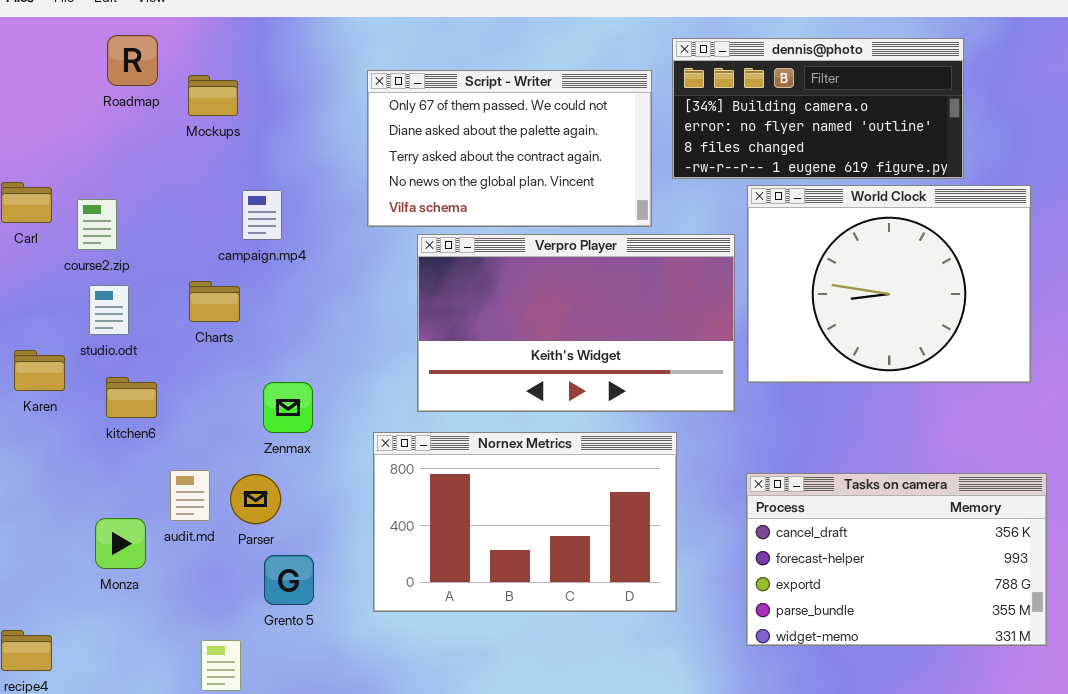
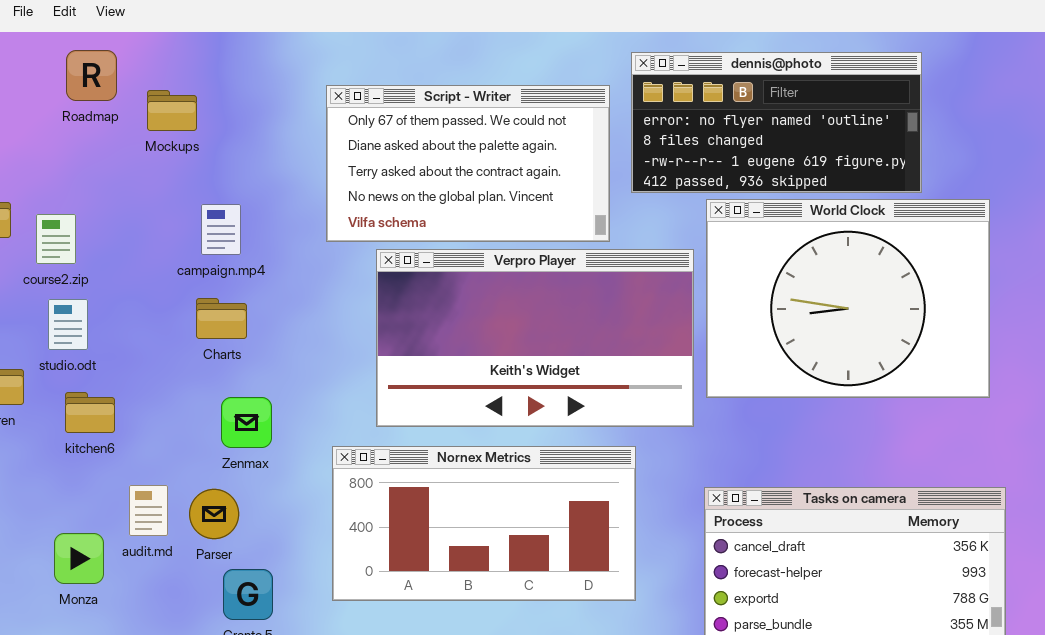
dennis@photo: [672,38,964,179] -> [631,52,922,193], scrolled down 1 row
Charts: [189,281,240,322] -> [196,298,247,339], moved
Nornex Metrics: [373,432,677,612] -> [332,446,636,601], resized

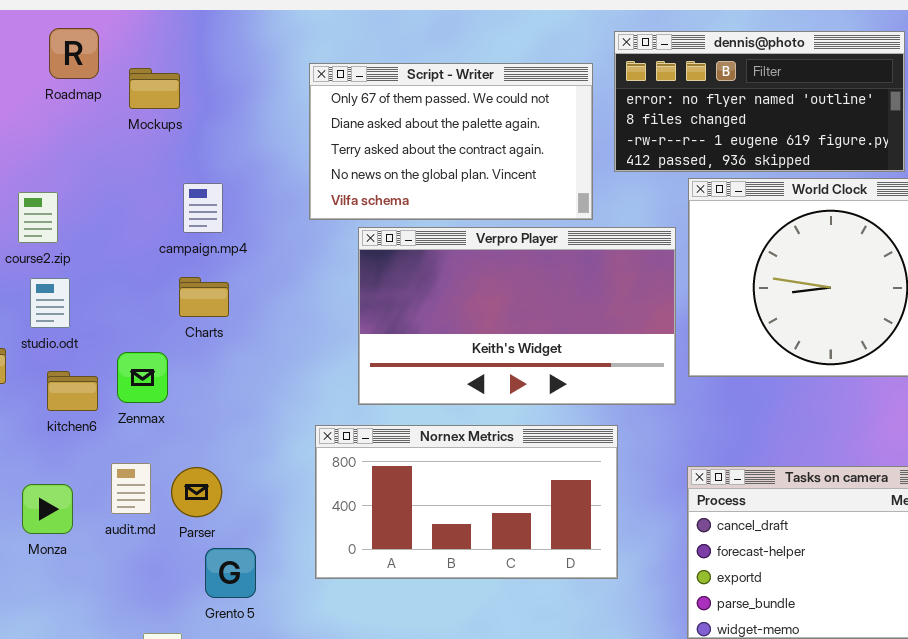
Zenmax: [221,397,272,448] -> [117,352,168,403], moved
Monza: [54,533,104,584] -> [22,484,73,534], moved

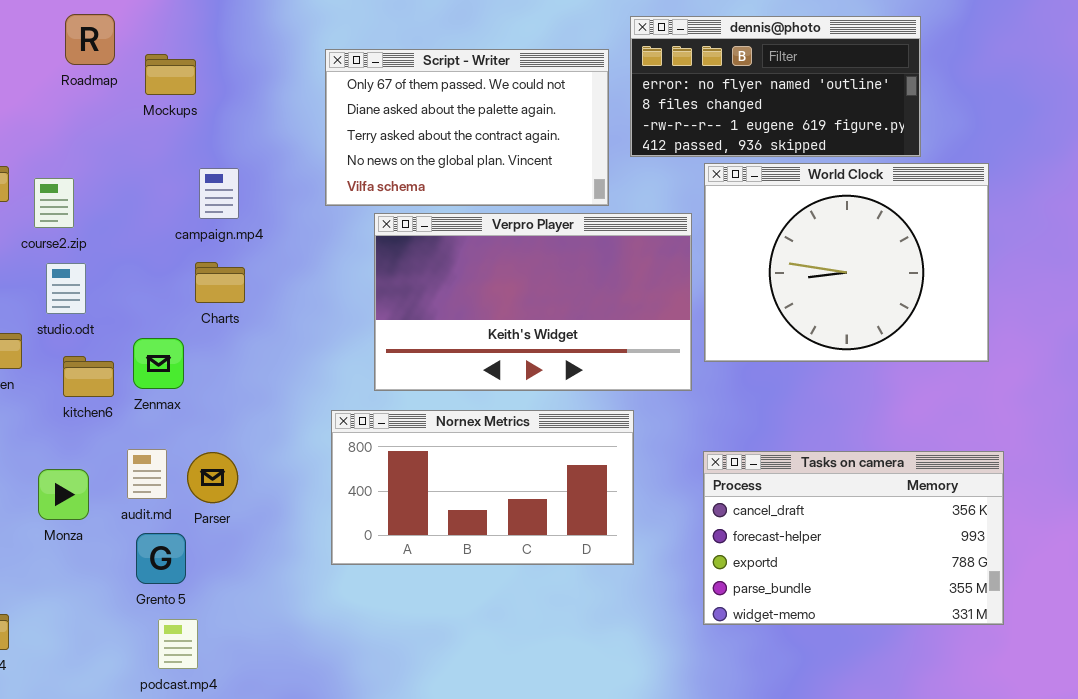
Grento 5: [205,548,256,598] -> [136,533,186,584], moved

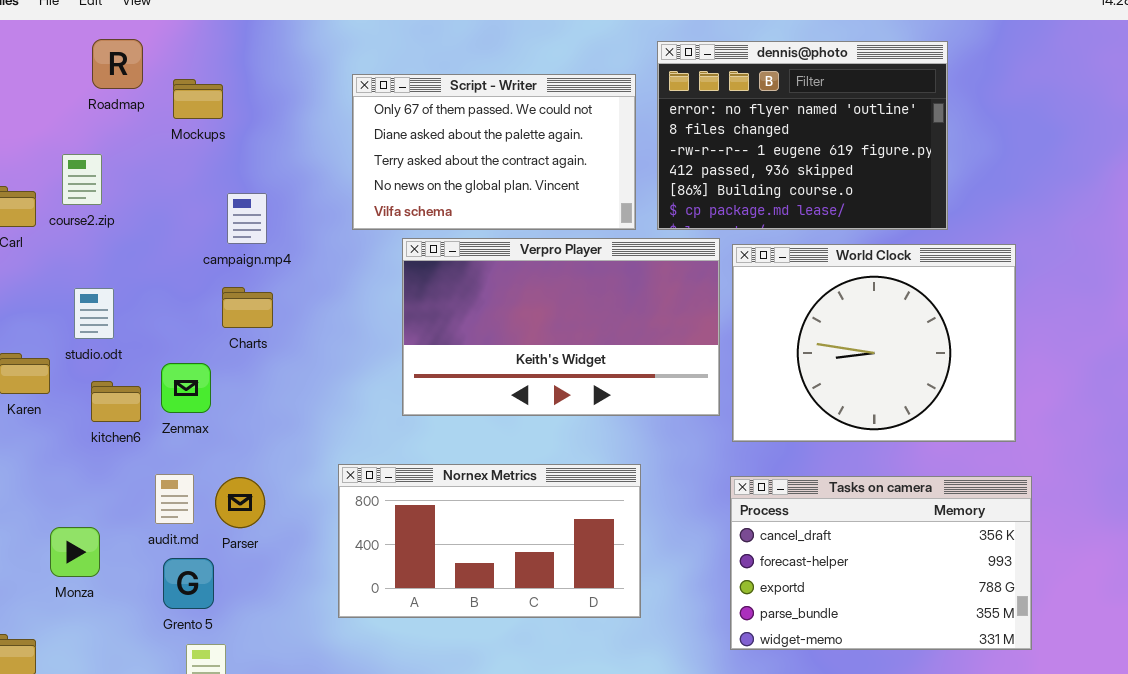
dennis@photo: [630,16,921,157] -> [657,41,948,230], resized
World Clock: [704,163,989,362] -> [732,244,1016,442], moved
course2.zip: [34,178,74,228] -> [62,154,102,205], moved
Nornex Metrics: [331,410,634,565] -> [338,464,641,618], moved
Monza: [38,469,89,520] -> [50,527,100,577], moved

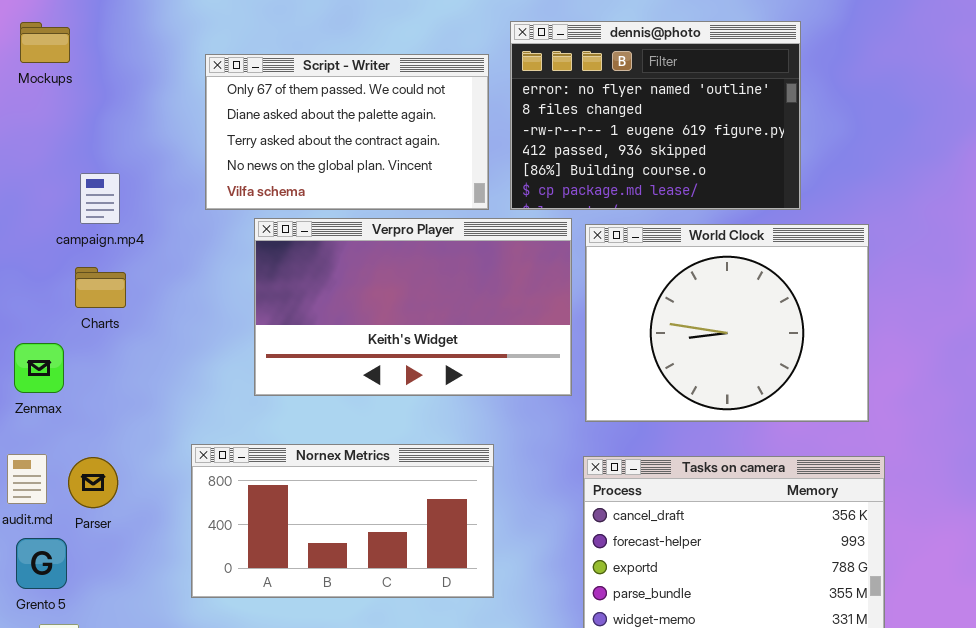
Mockups: [173,79,223,119] -> [20,22,70,63], moved

